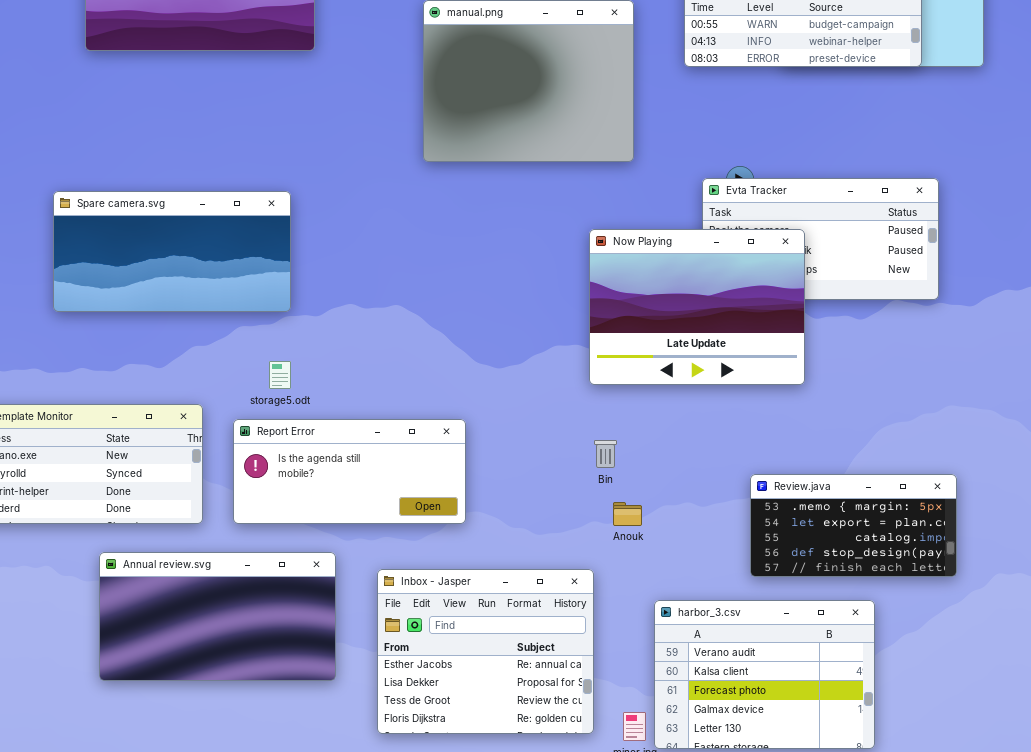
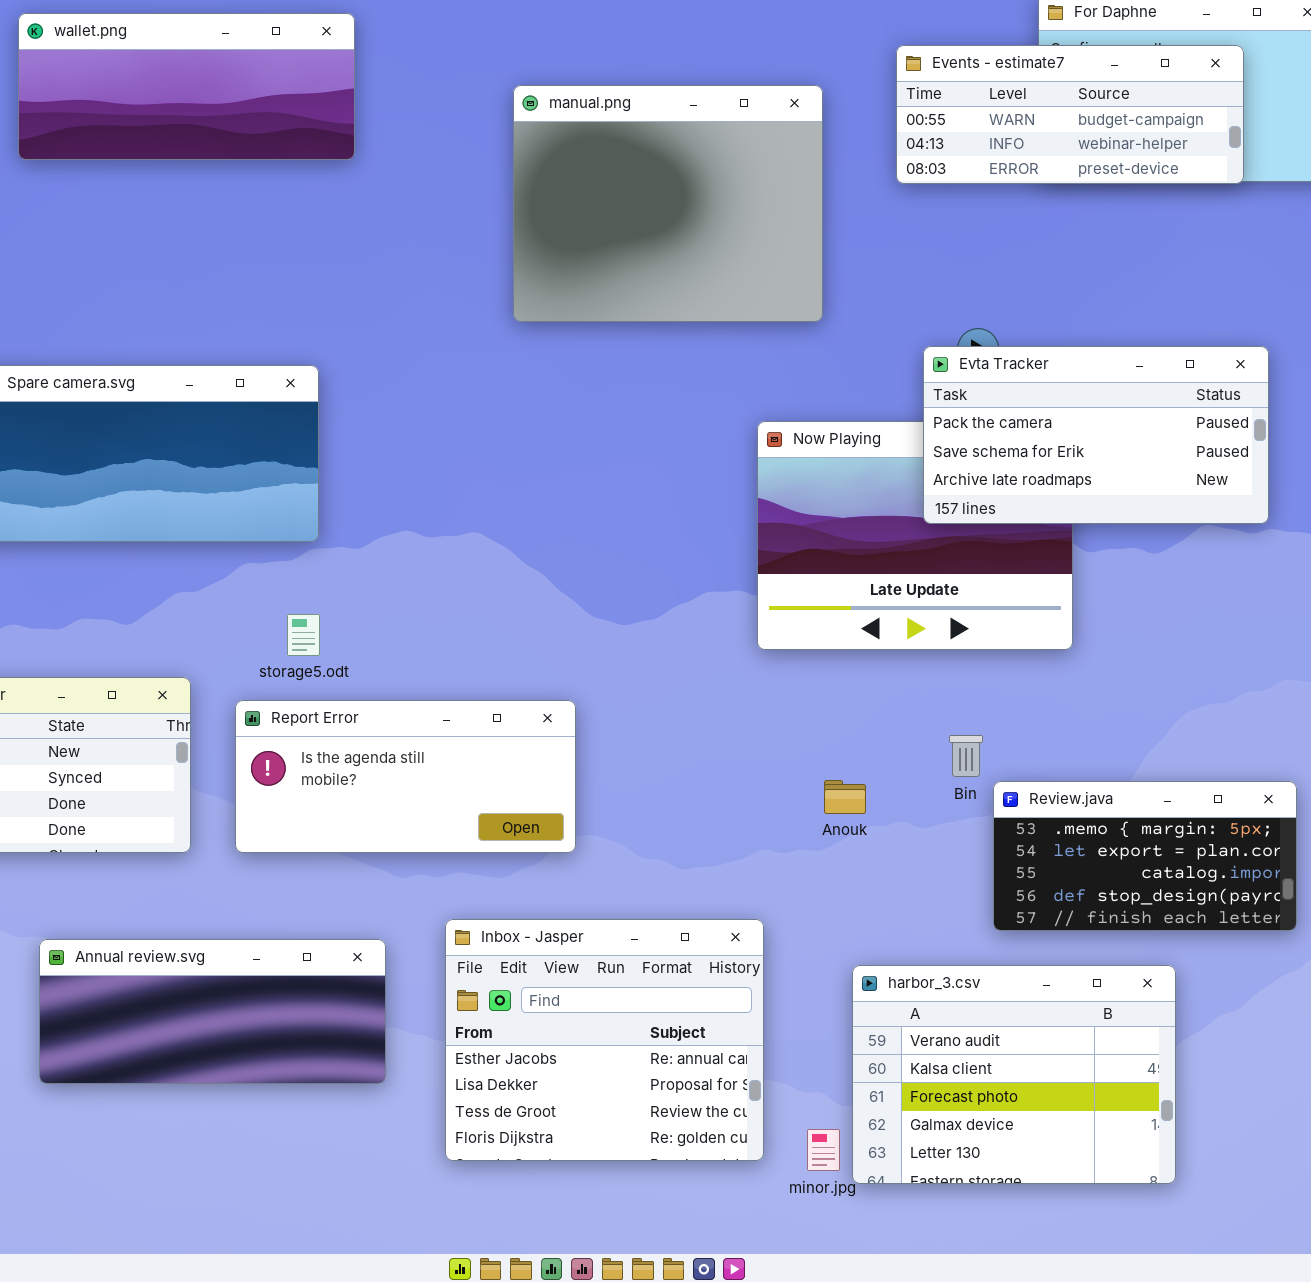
Evta Tracker: [702,178,939,300] -> [923,346,1269,524], raised
Bin: [594,440,617,468] -> [949,735,983,777], moved
Anouk: [613,502,642,526] -> [824,780,866,814], moved
Annual review.svg: [99,552,336,681] -> [39,939,386,1084], resized

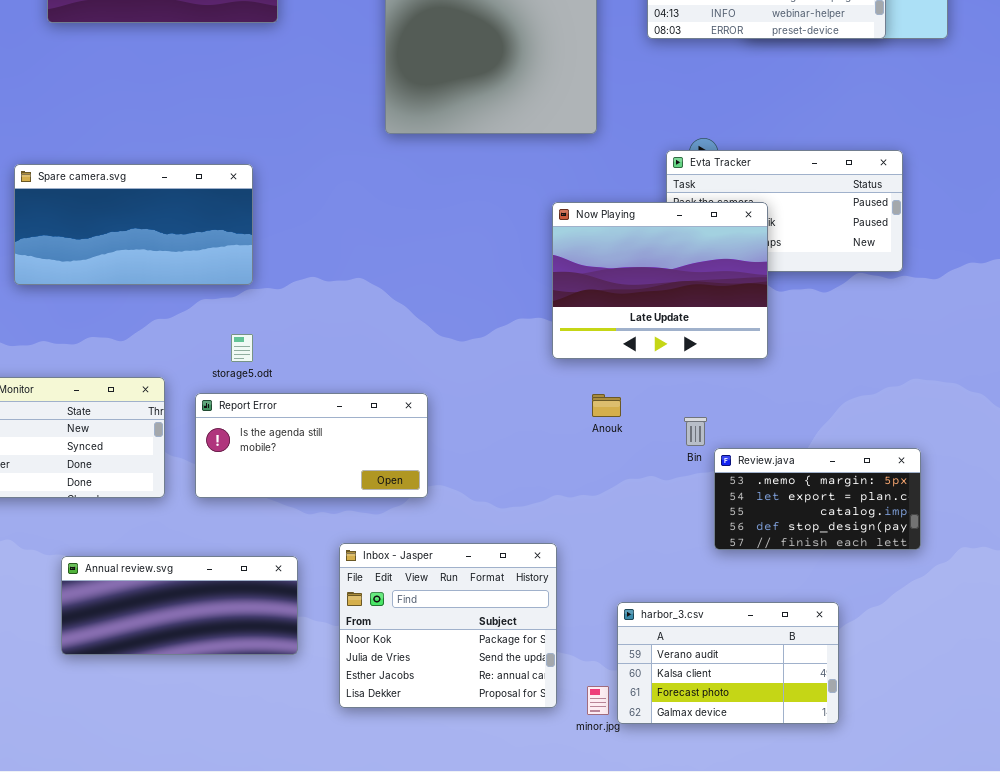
Now Playing: [757,421,1073,650] -> [552,202,768,359], raised
Anouk: [824,780,866,814] -> [592,394,621,417], moved
Inbox - Jasper: [445,919,764,1161] -> [339,543,557,708], scrolled up 2 rows
harbor_3.csv: [852,965,1176,1184] -> [617,602,839,724], resized

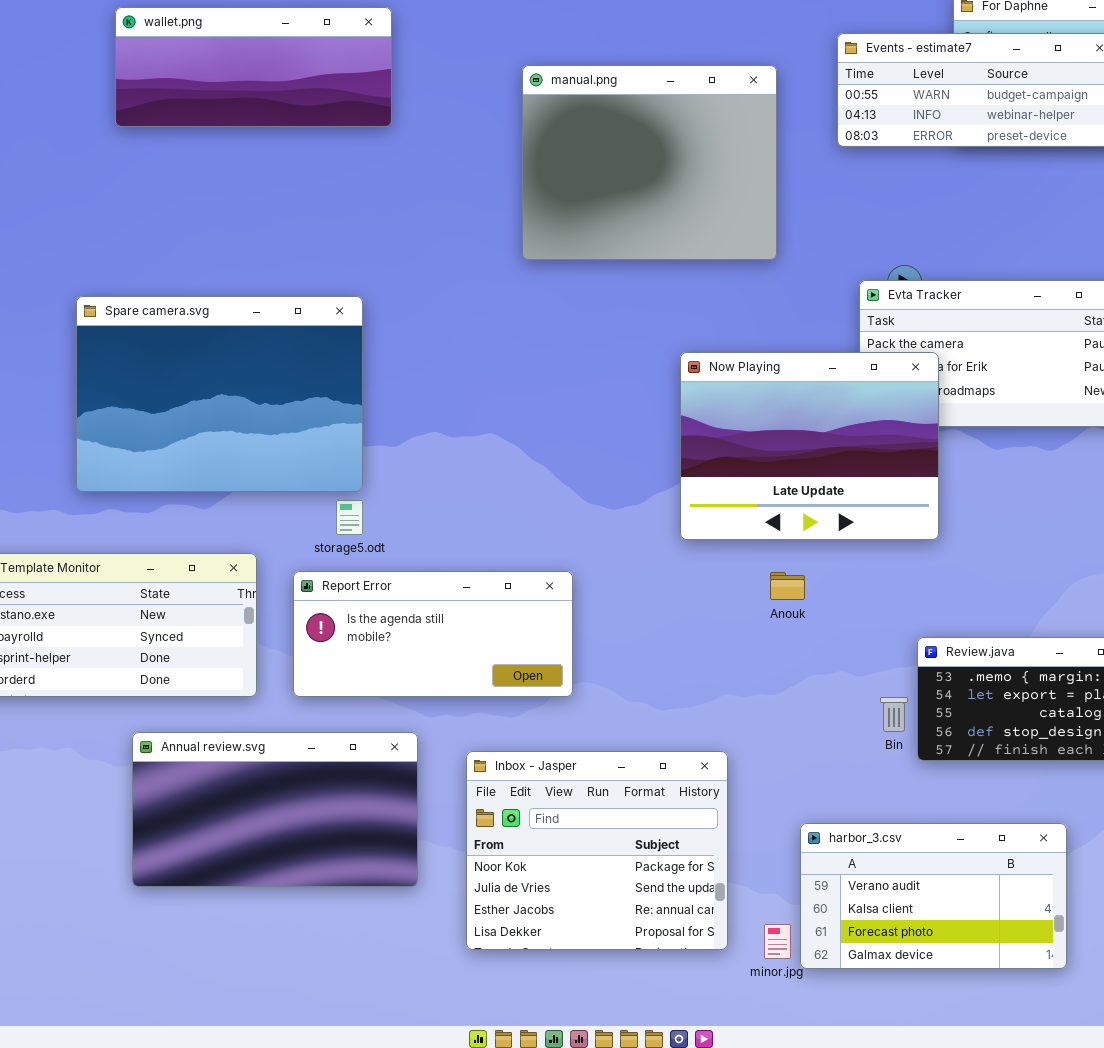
Spare camera.svg: [14,164,253,285] -> [76,296,363,492], resized
Now Playing: [552,202,768,359] -> [680,352,939,540], moved
Bin: [684,417,707,446] -> [880,697,908,732], moved
Annual review.svg: [61,556,298,655] -> [132,732,418,887], resized

